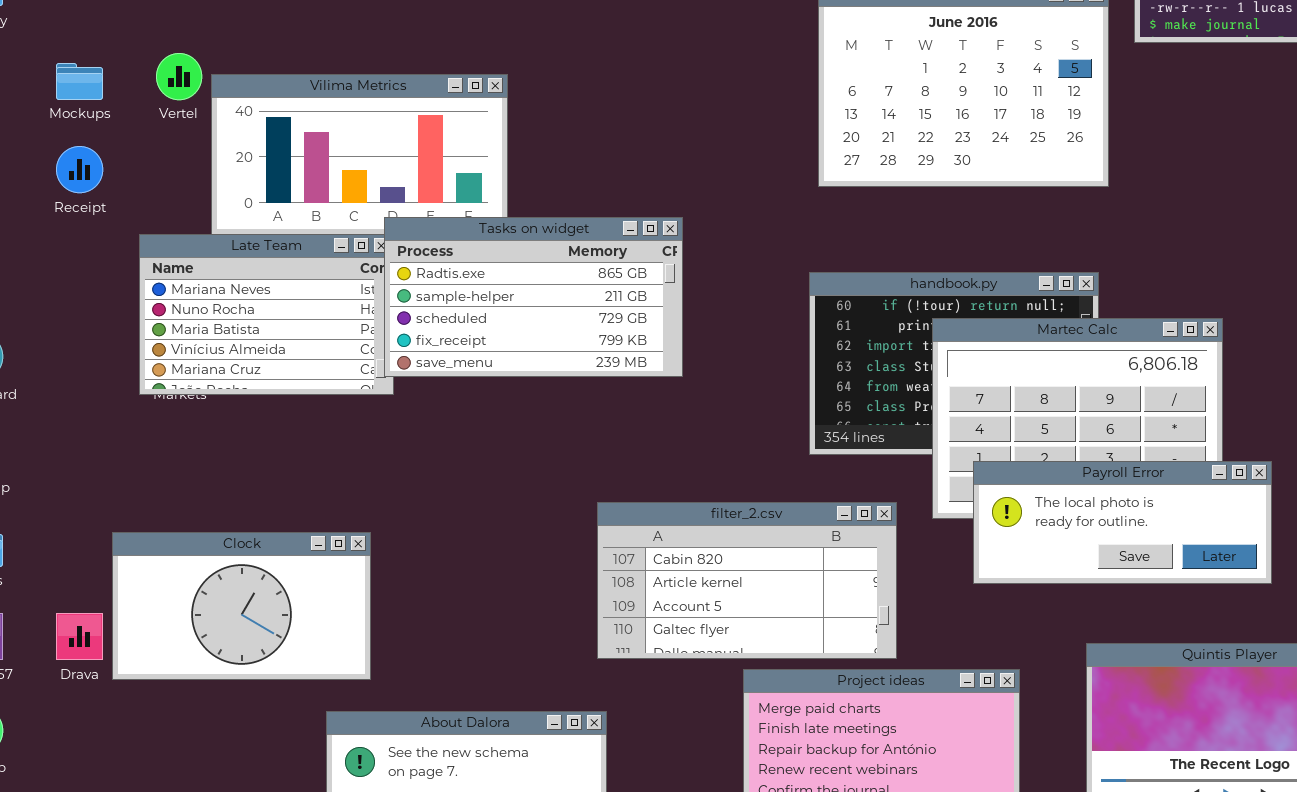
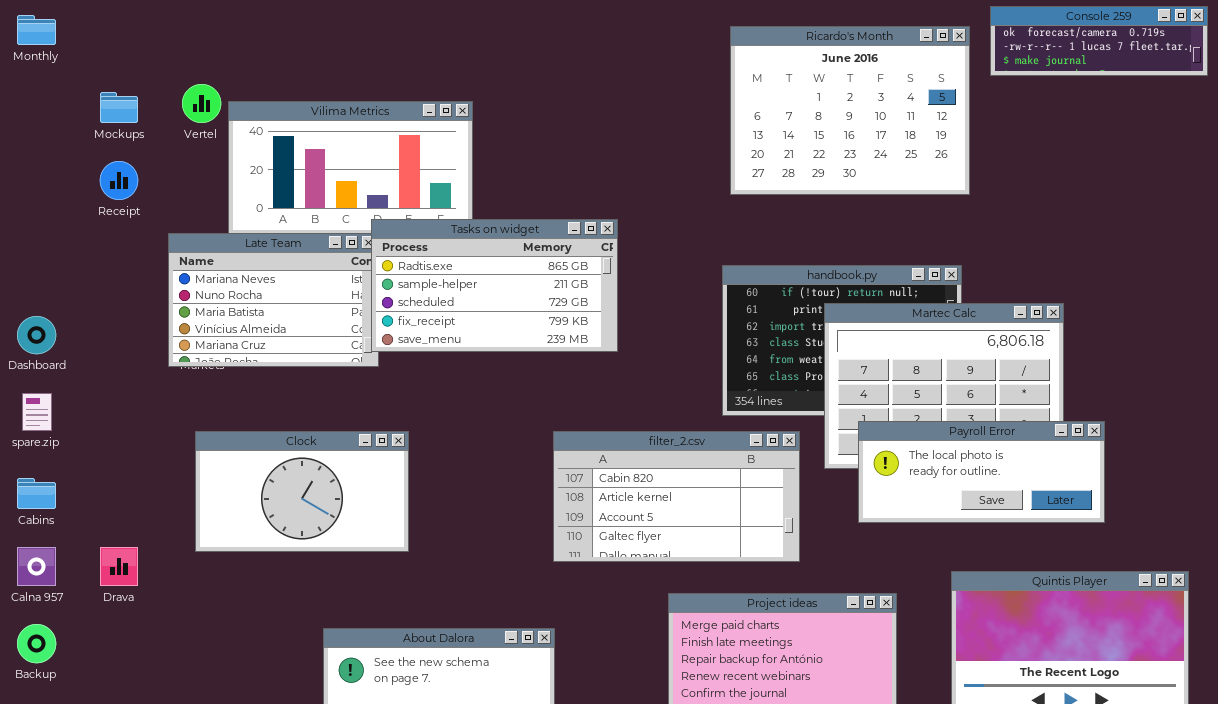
filter_2.csv: [597,502,897,659] -> [553,431,800,562], moved
Clock: [112,532,371,680] -> [195,431,409,552], moved

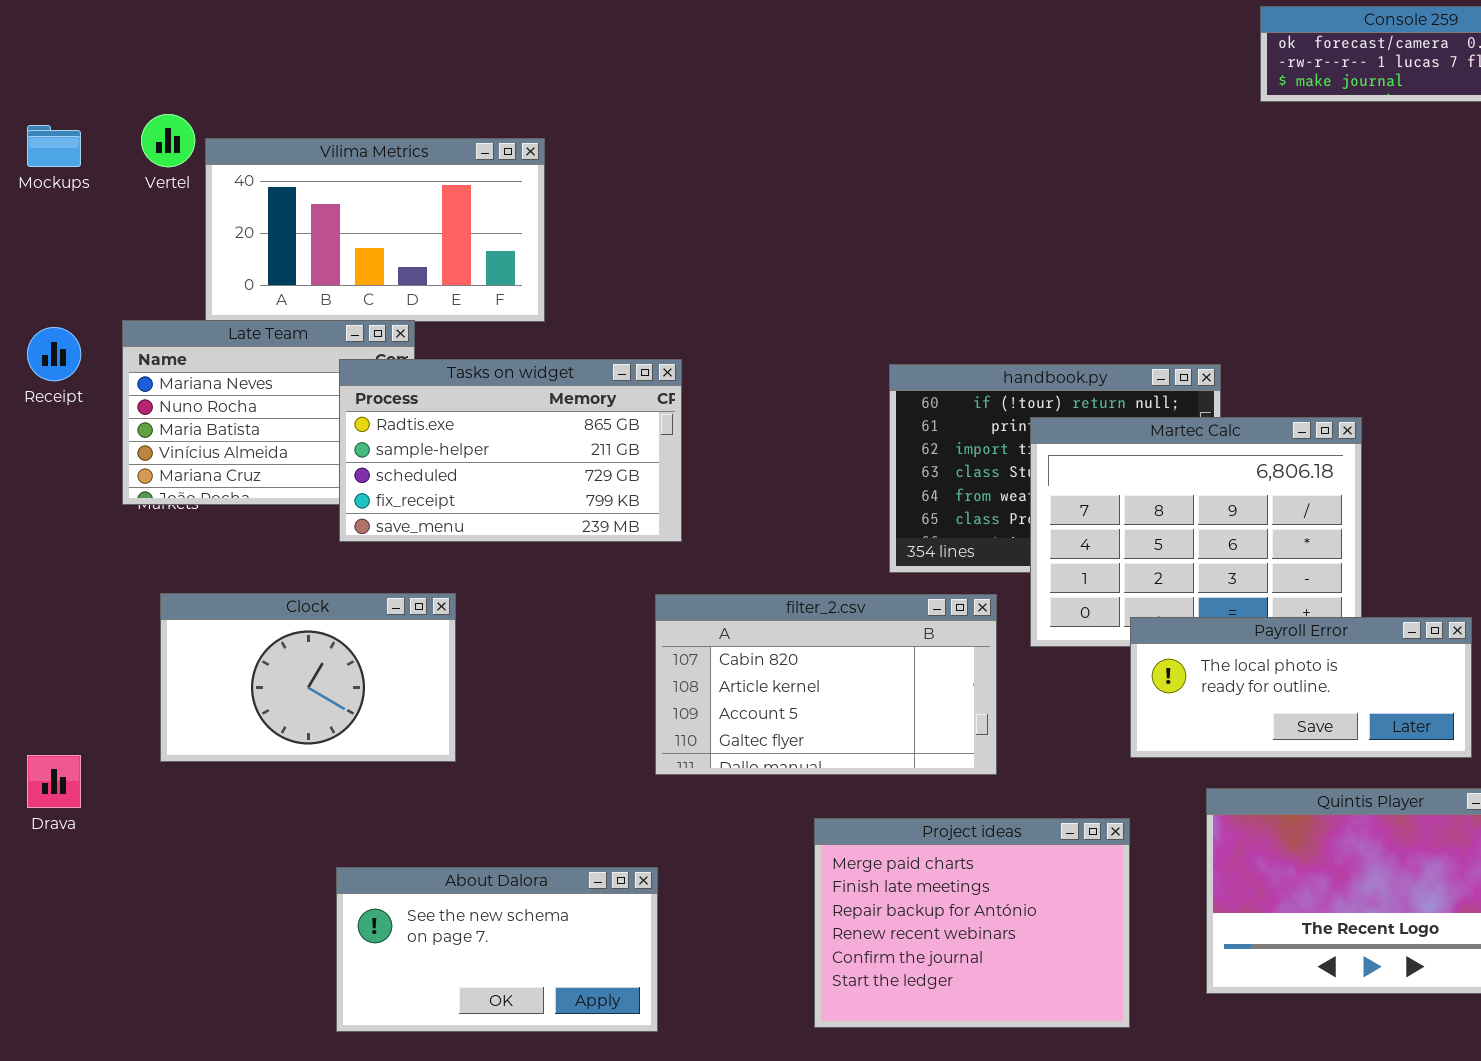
Ricardo's Month: [730,26,970,195] -> none, closed
Receipt: [100,161,138,200] -> [27,327,81,381], moved
Tasks on widget: [371,219,618,352] -> [339,359,682,542], moved
Payroll Error: [858,421,1105,523] -> [1130,617,1472,758], moved

